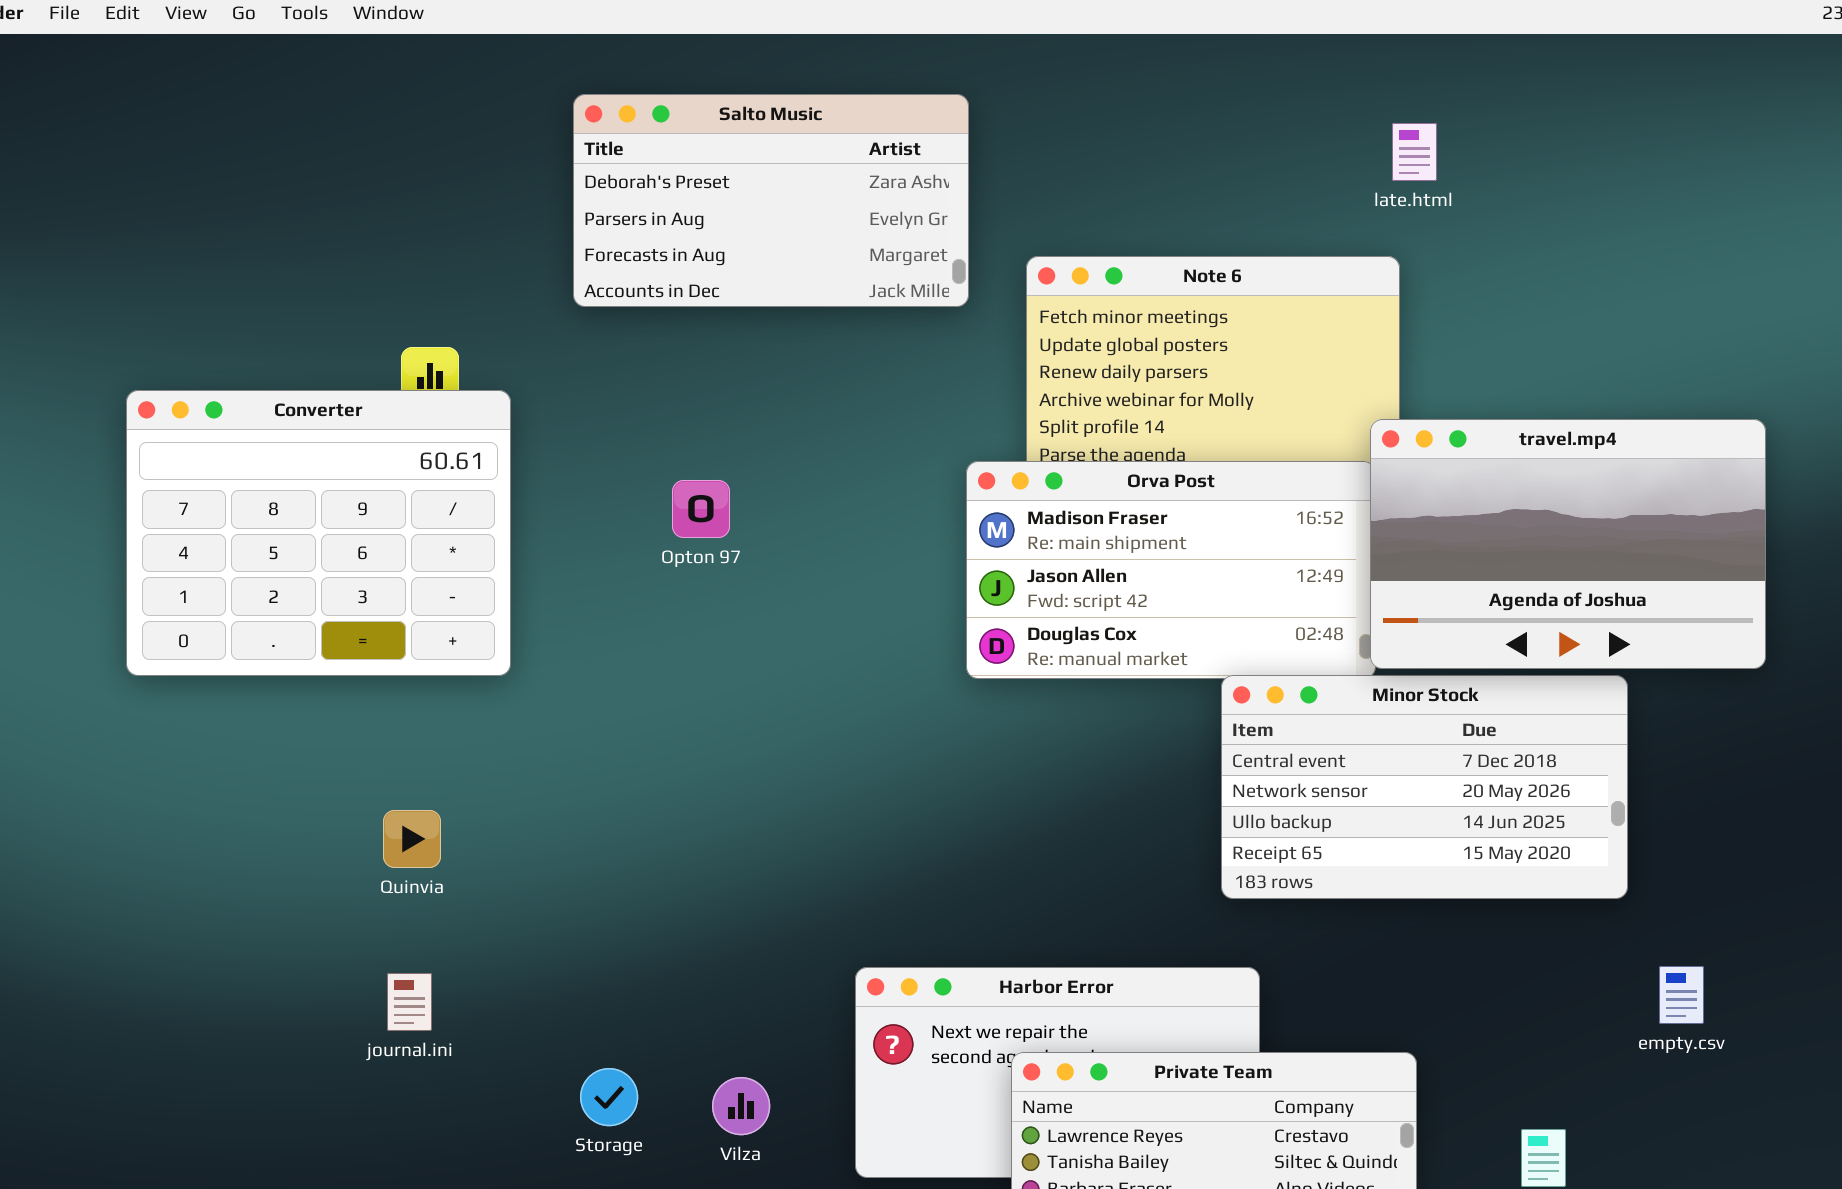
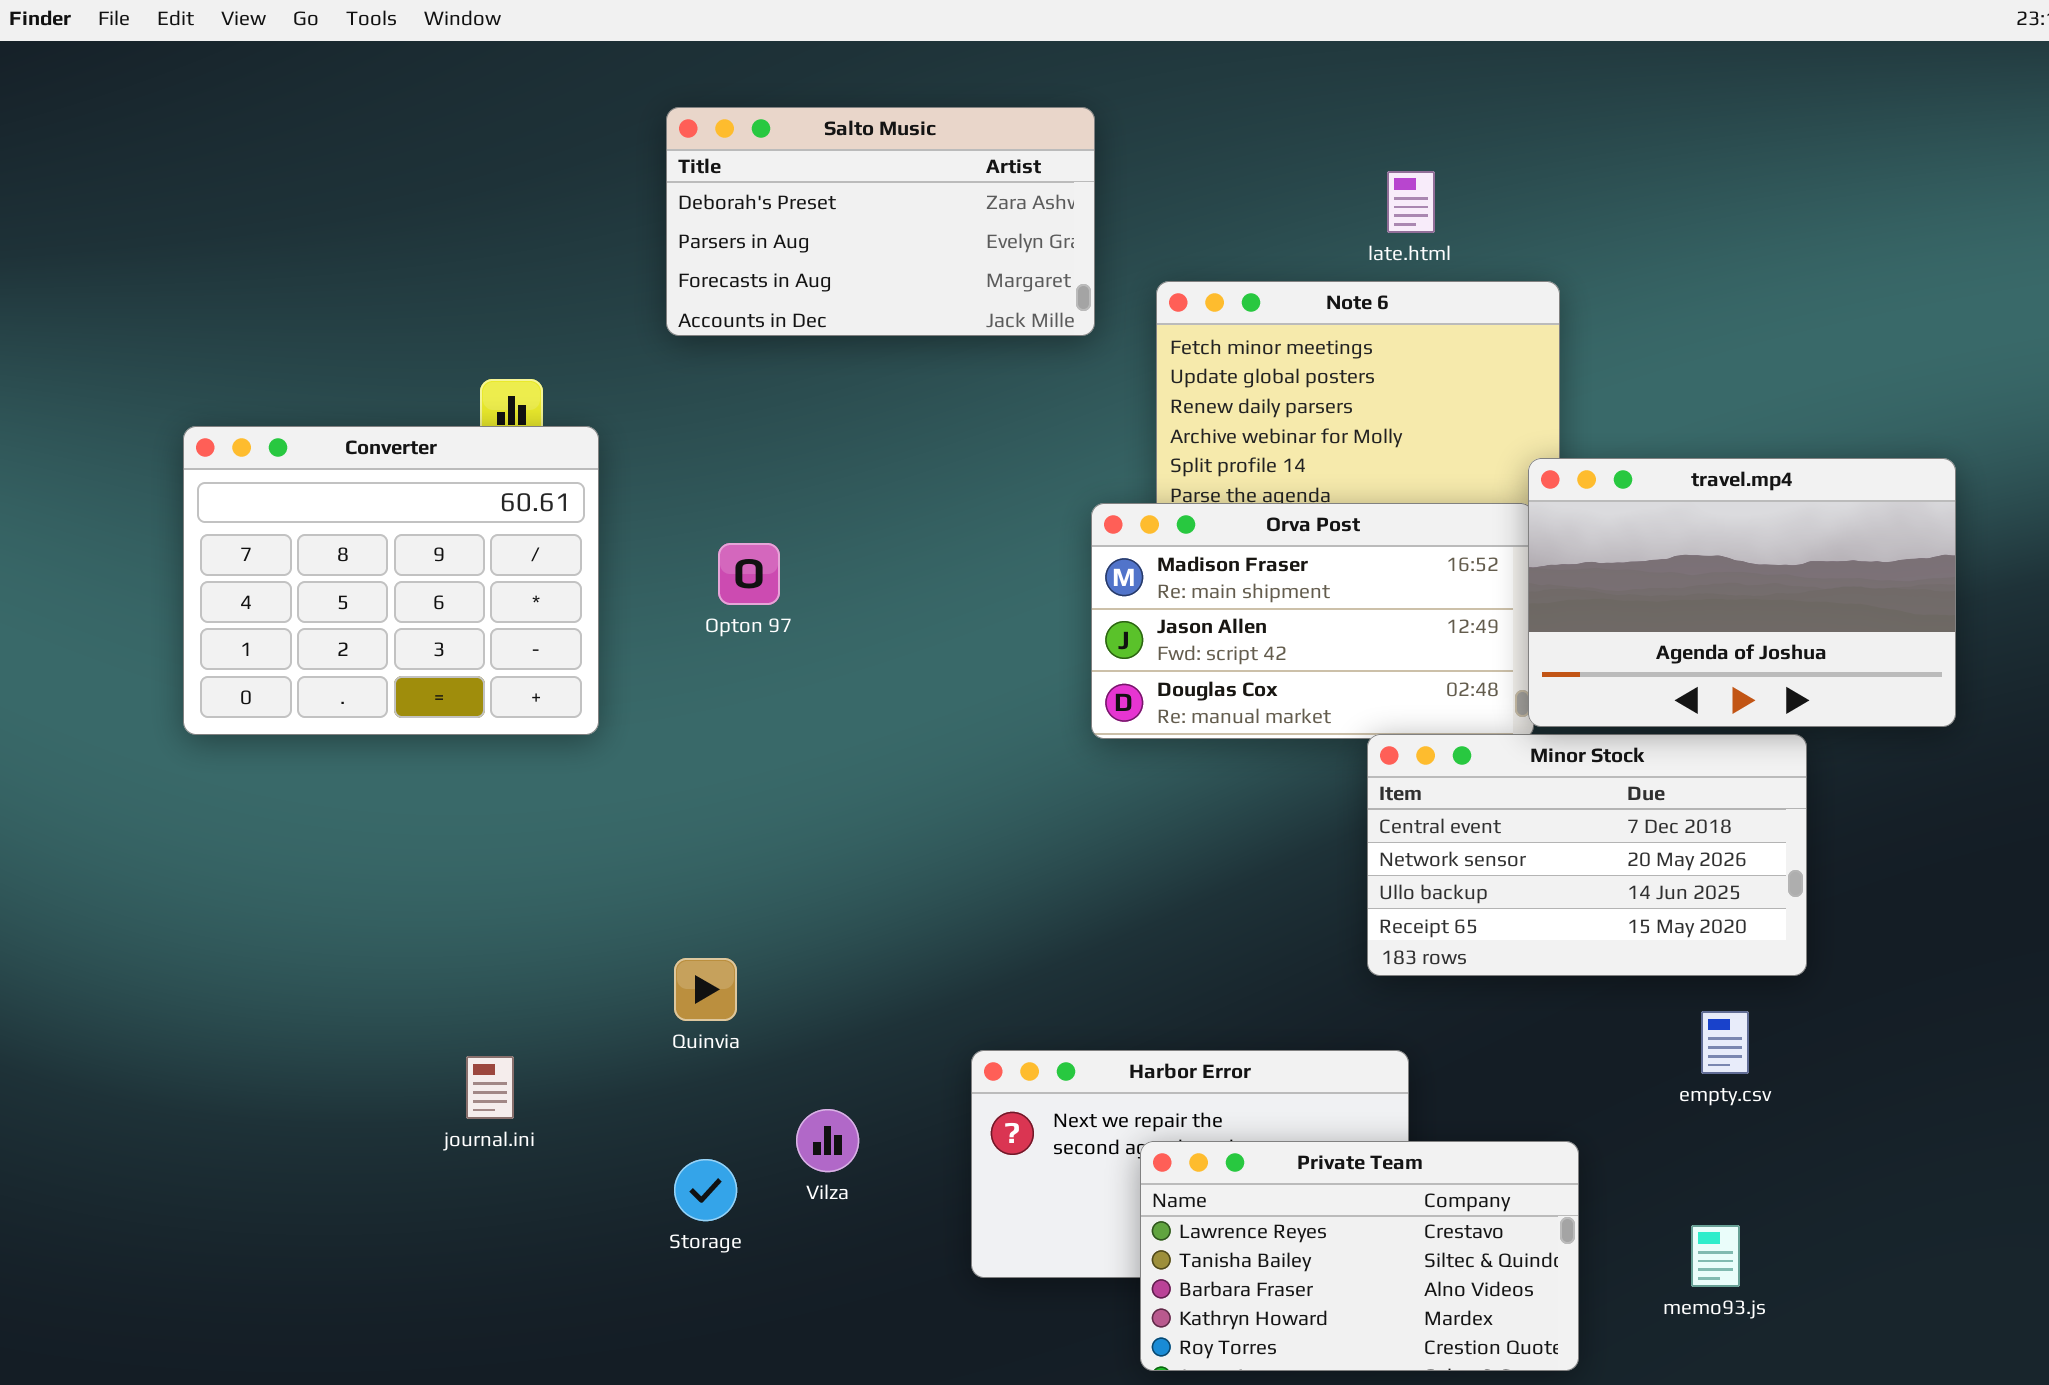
late.html: [1392,123,1437,181] -> [1387,171,1435,233], moved
Opton 97: [672,480,730,538] -> [718,543,780,605], moved
Quinvia: [383,810,441,868] -> [674,958,737,1021], moved
empty.csv: [1659,966,1704,1024] -> [1701,1011,1749,1074], moved
Vilza: [712,1077,770,1135] -> [796,1109,859,1172], moved

